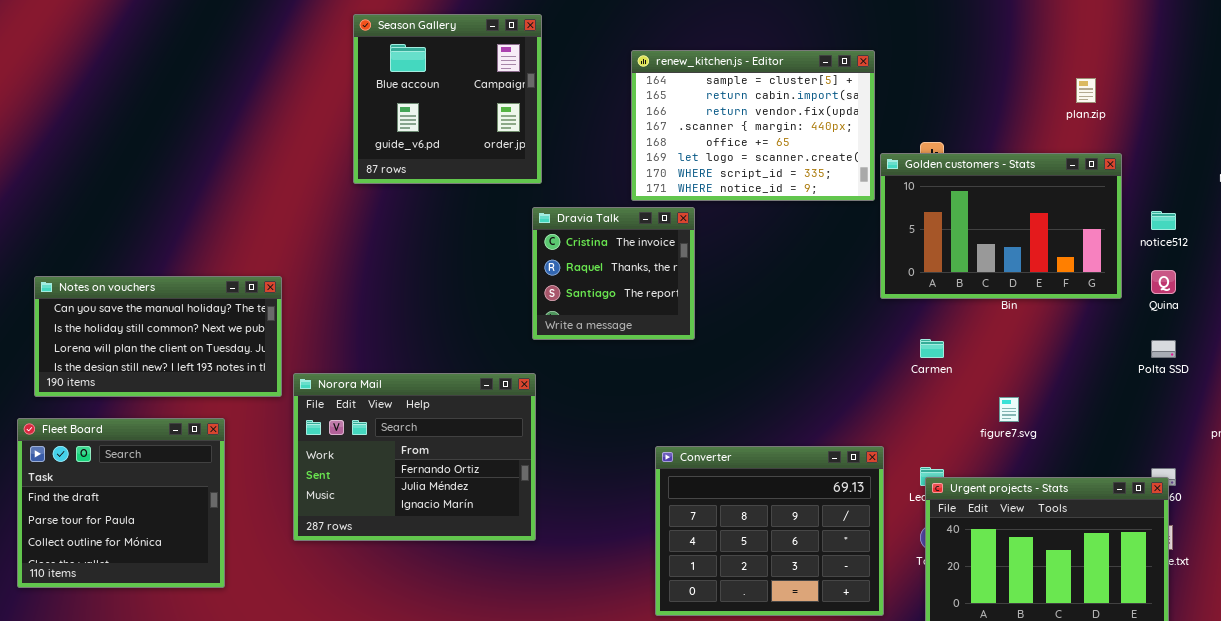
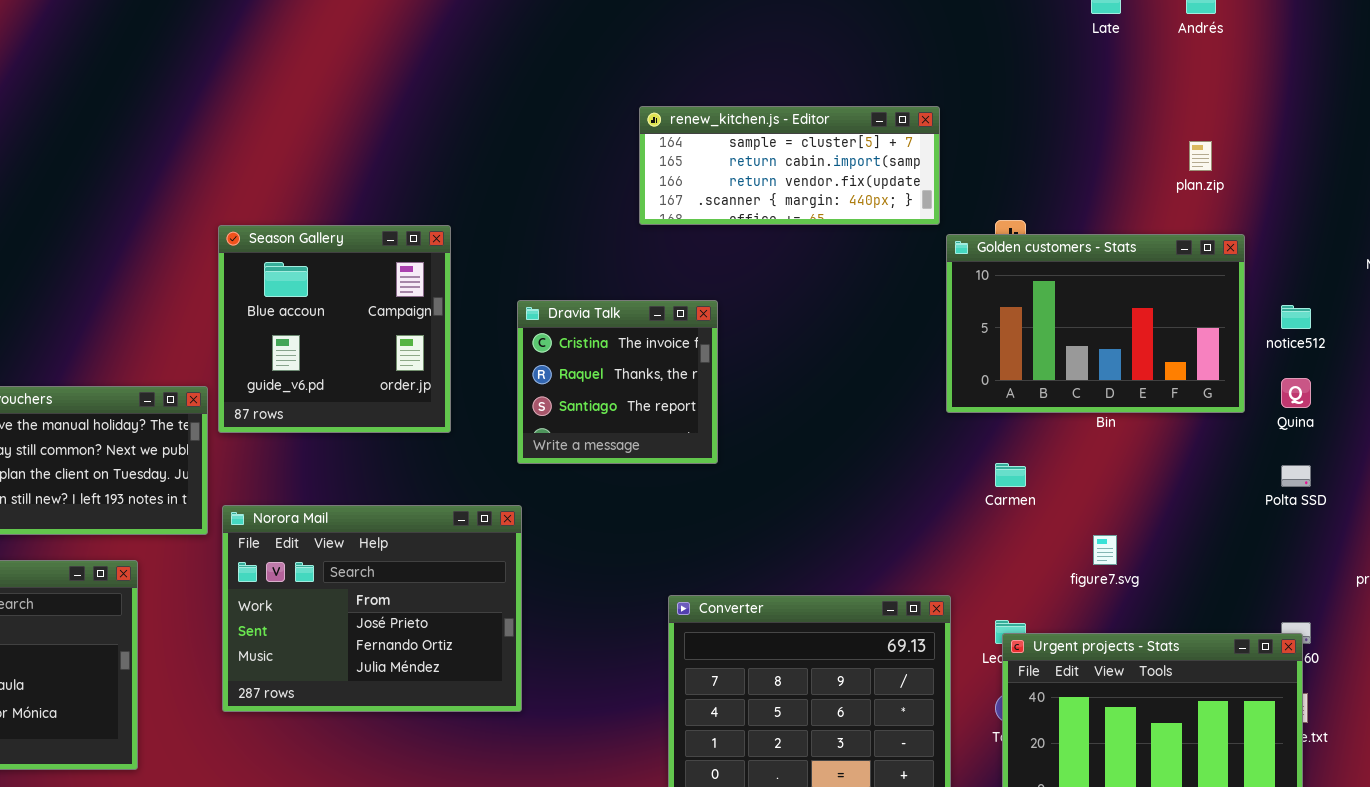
Season Gallery: [353,14,542,184] -> [218,225,451,433], moved
renew_kitchen.js - Editor: [631,50,875,201] -> [639,106,940,225], resized
Norora Mail: [293,373,536,541] -> [222,505,522,712], scrolled up 1 row

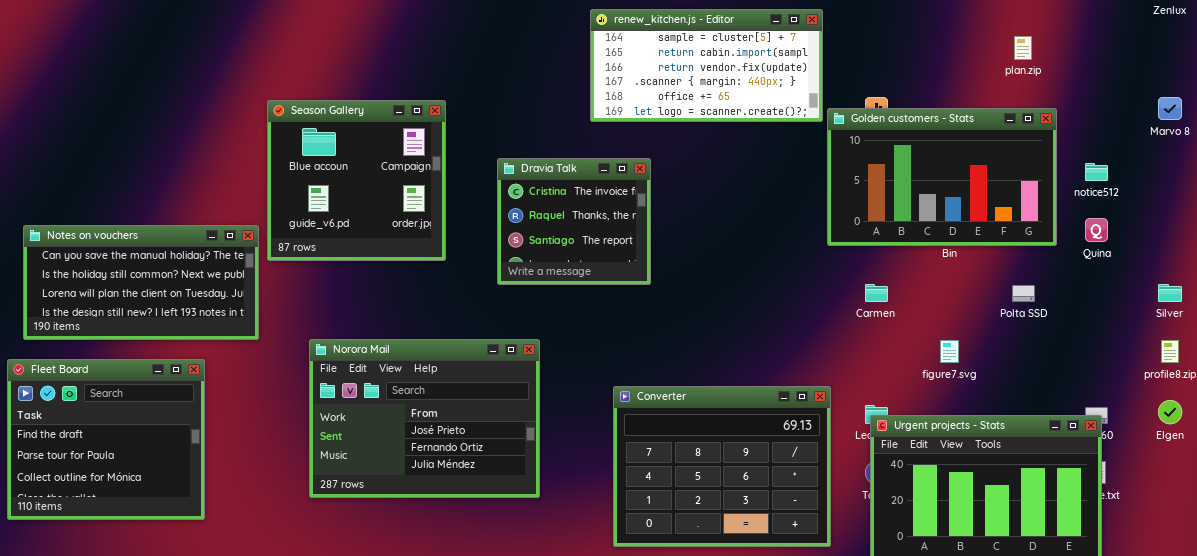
renew_kitchen.js - Editor: [639,106,940,225] -> [590,9,823,122], resized
Polta SSD: [1281,465,1311,487] -> [1012,285,1035,302], moved
Norora Mail: [222,505,522,712] -> [309,339,540,498], moved

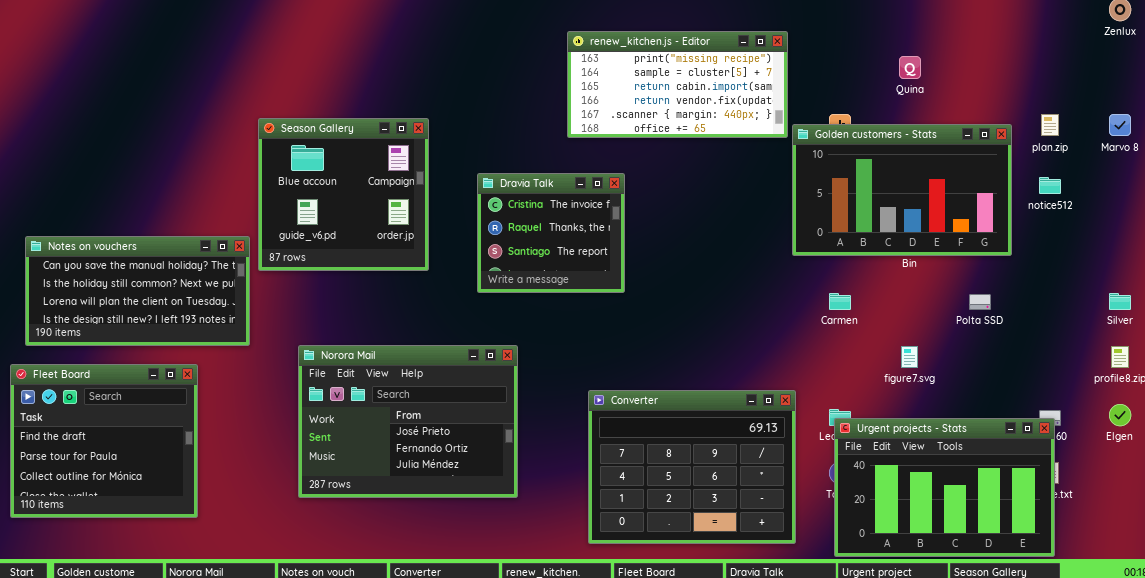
renew_kitchen.js - Editor: [590,9,823,122] -> [567,31,788,138], scrolled up 1 row
plan.zip: [1014,36,1032,60] -> [1041,114,1059,136], moved
Quina: [1085,218,1108,242] -> [899,56,921,79], moved

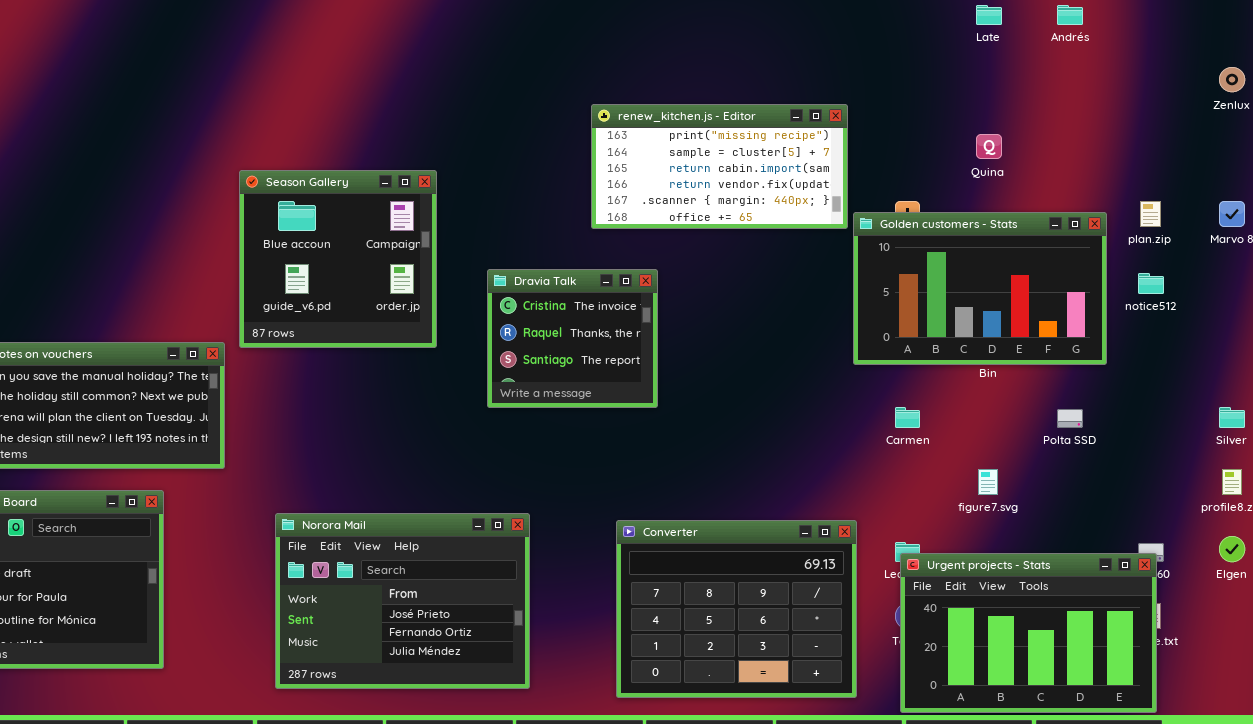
Season Gallery: [258,118,429,271] -> [239,170,437,348], moved
Norora Mail: [298,345,518,498] -> [275,513,530,689], moved

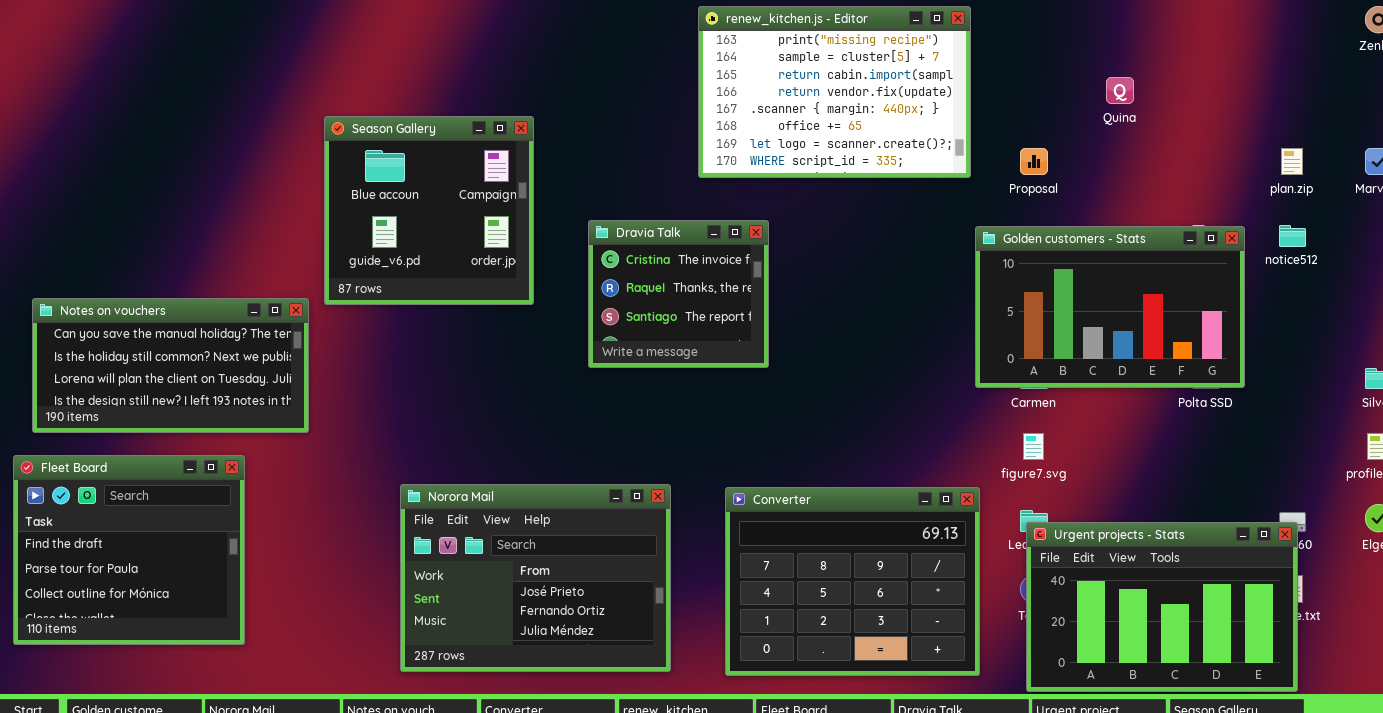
renew_kitchen.js - Editor: [591,104,848,229] -> [698,6,971,178], resized
Golden customers - Stats: [853,212,1107,365] -> [975,226,1245,388], moved
figure7.svg: [978,469,998,495] -> [1023,433,1044,460], moved
Norora Mail: [275,513,530,689] -> [400,484,671,672], moved

